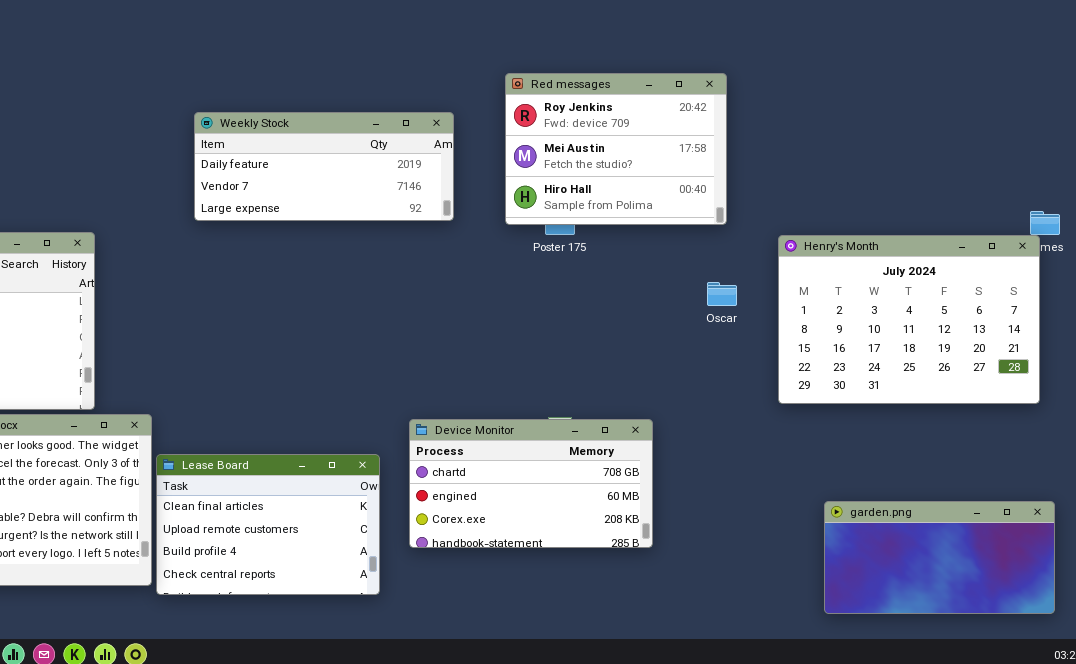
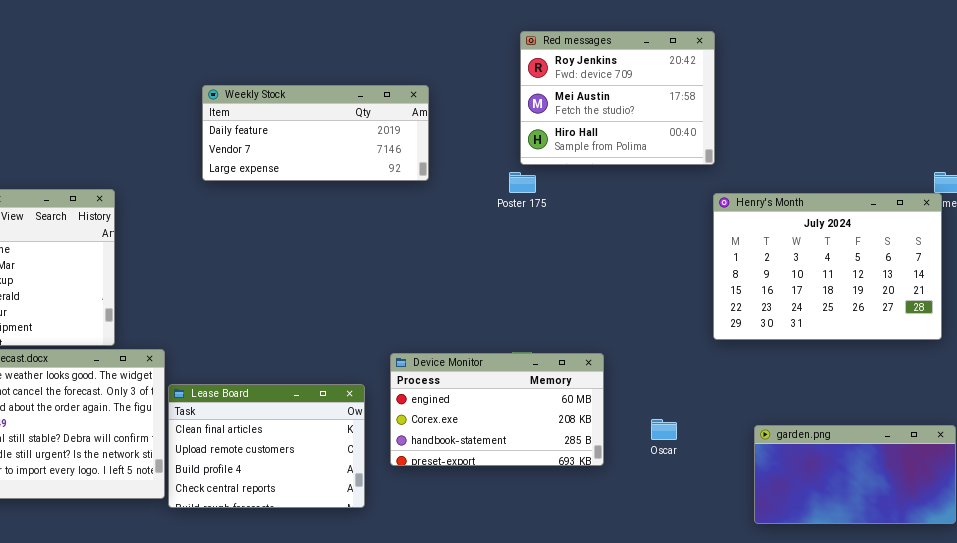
Red messages: [505,73,727,225] -> [520,31,715,165], moved
Oscar: [707,282,737,306] -> [651,419,677,440], moved
Device Monitor: [409,419,653,548] -> [390,353,604,466], scrolled down 1 row

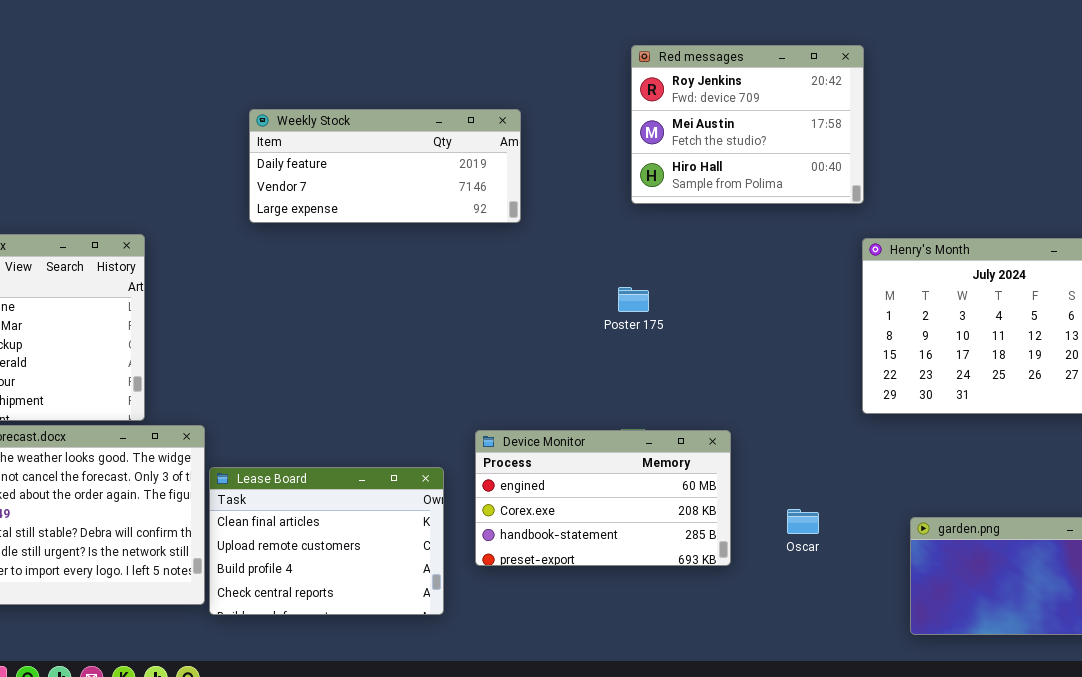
Poster 175: [509,172,536,193] -> [618,287,649,312], moved

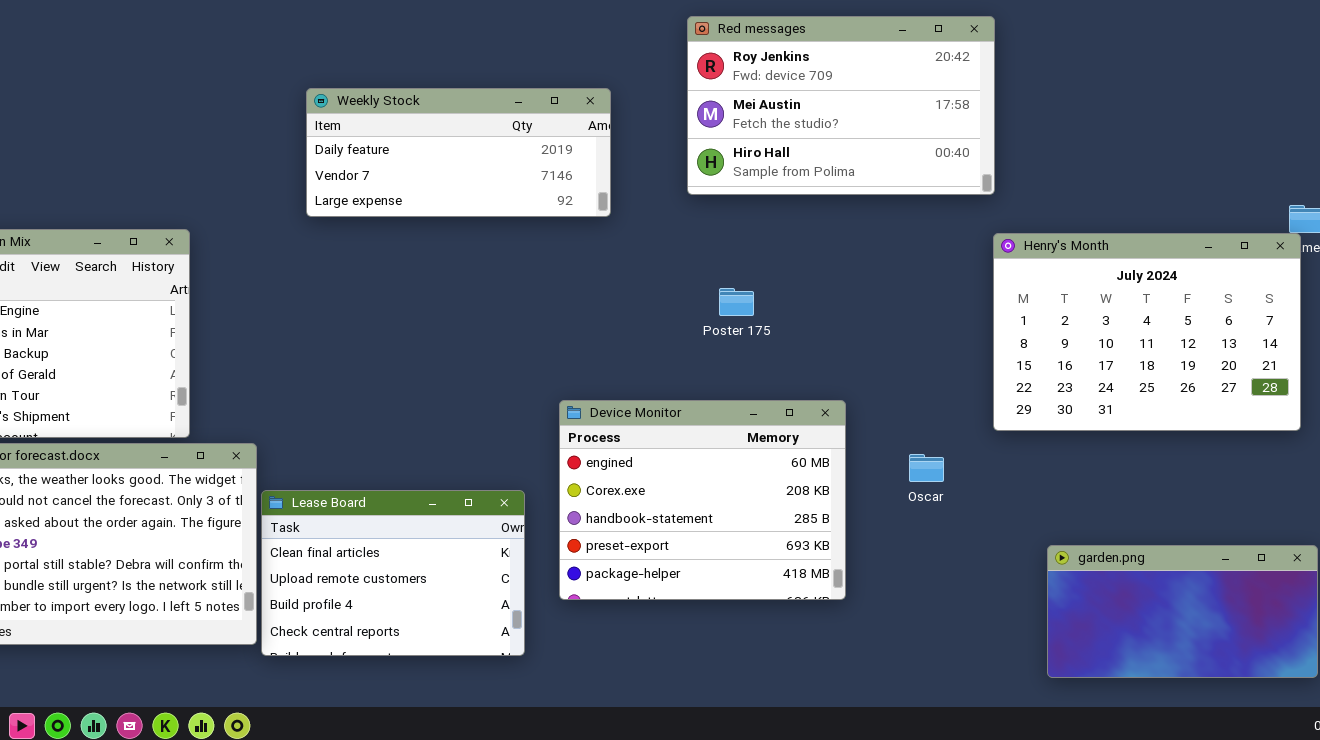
Red messages: [631,45,864,204] -> [687,16,995,195], resized
Device Monitor: [475,430,731,566] -> [559,400,846,600], resized
Oscar: [787,509,819,534] -> [909,454,944,482], moved

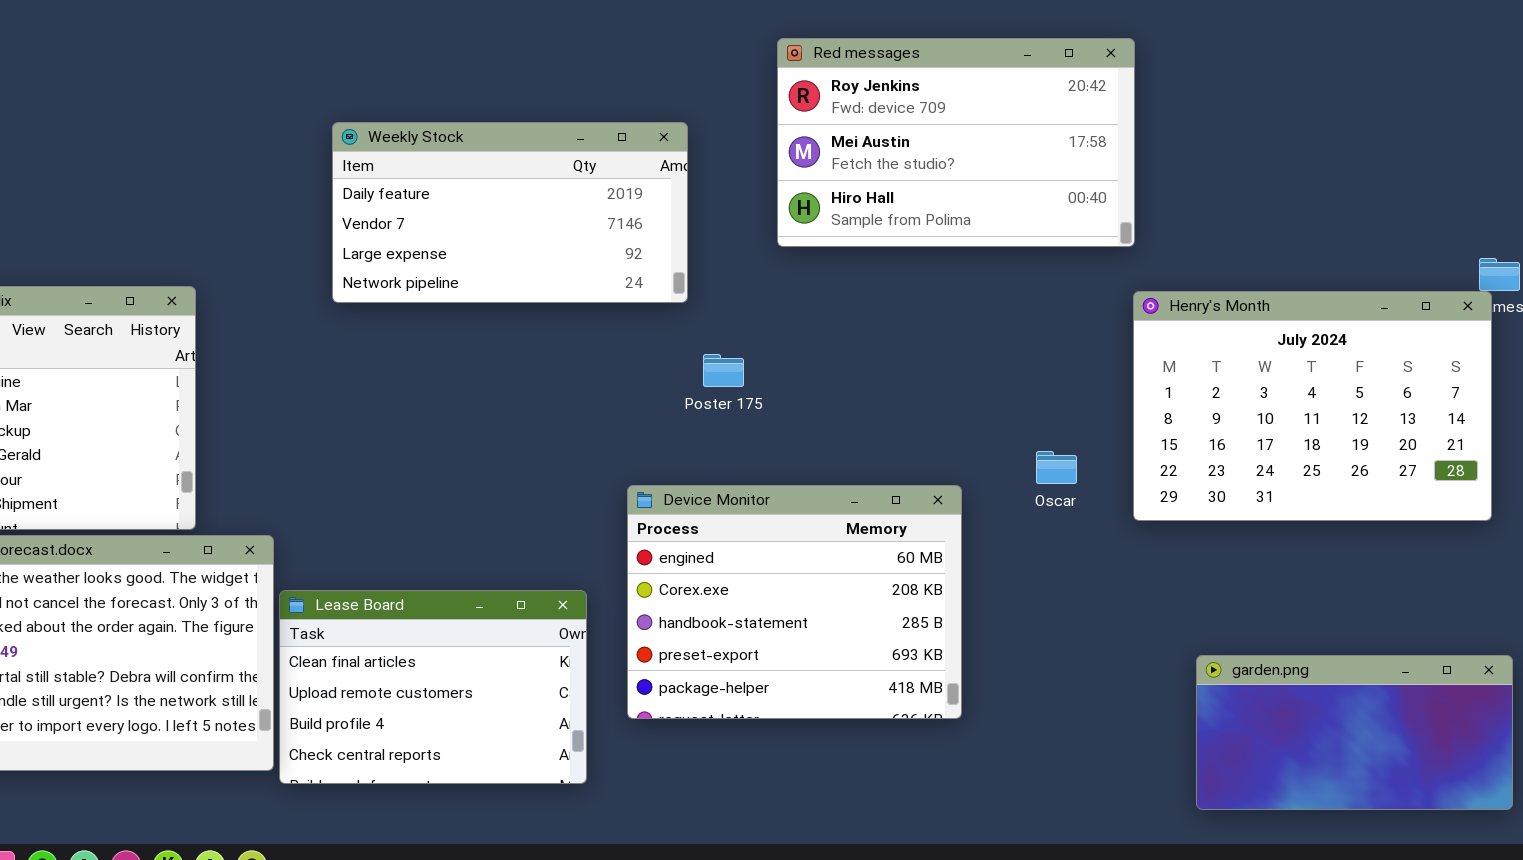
Weekly Stock: [306,88,611,217] -> [332,122,688,303], resized
Poster 175: [719,288,754,316] -> [703,354,744,387], moved
Oscar: [909,454,944,482] -> [1036,451,1077,484], moved

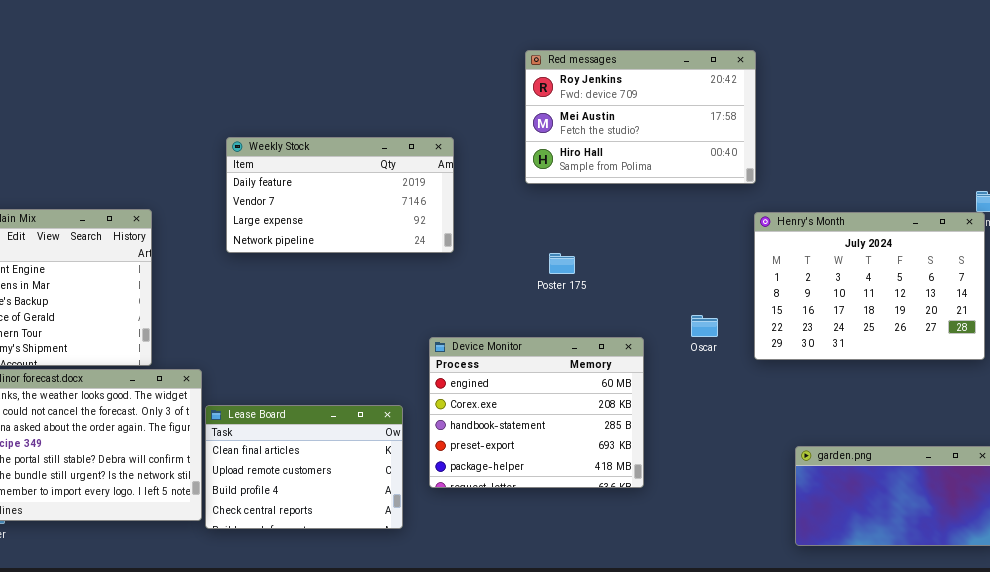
Weekly Stock: [332,122,688,303] -> [226,137,454,253], moved
Poster 175: [703,354,744,387] -> [549,253,575,274], moved

